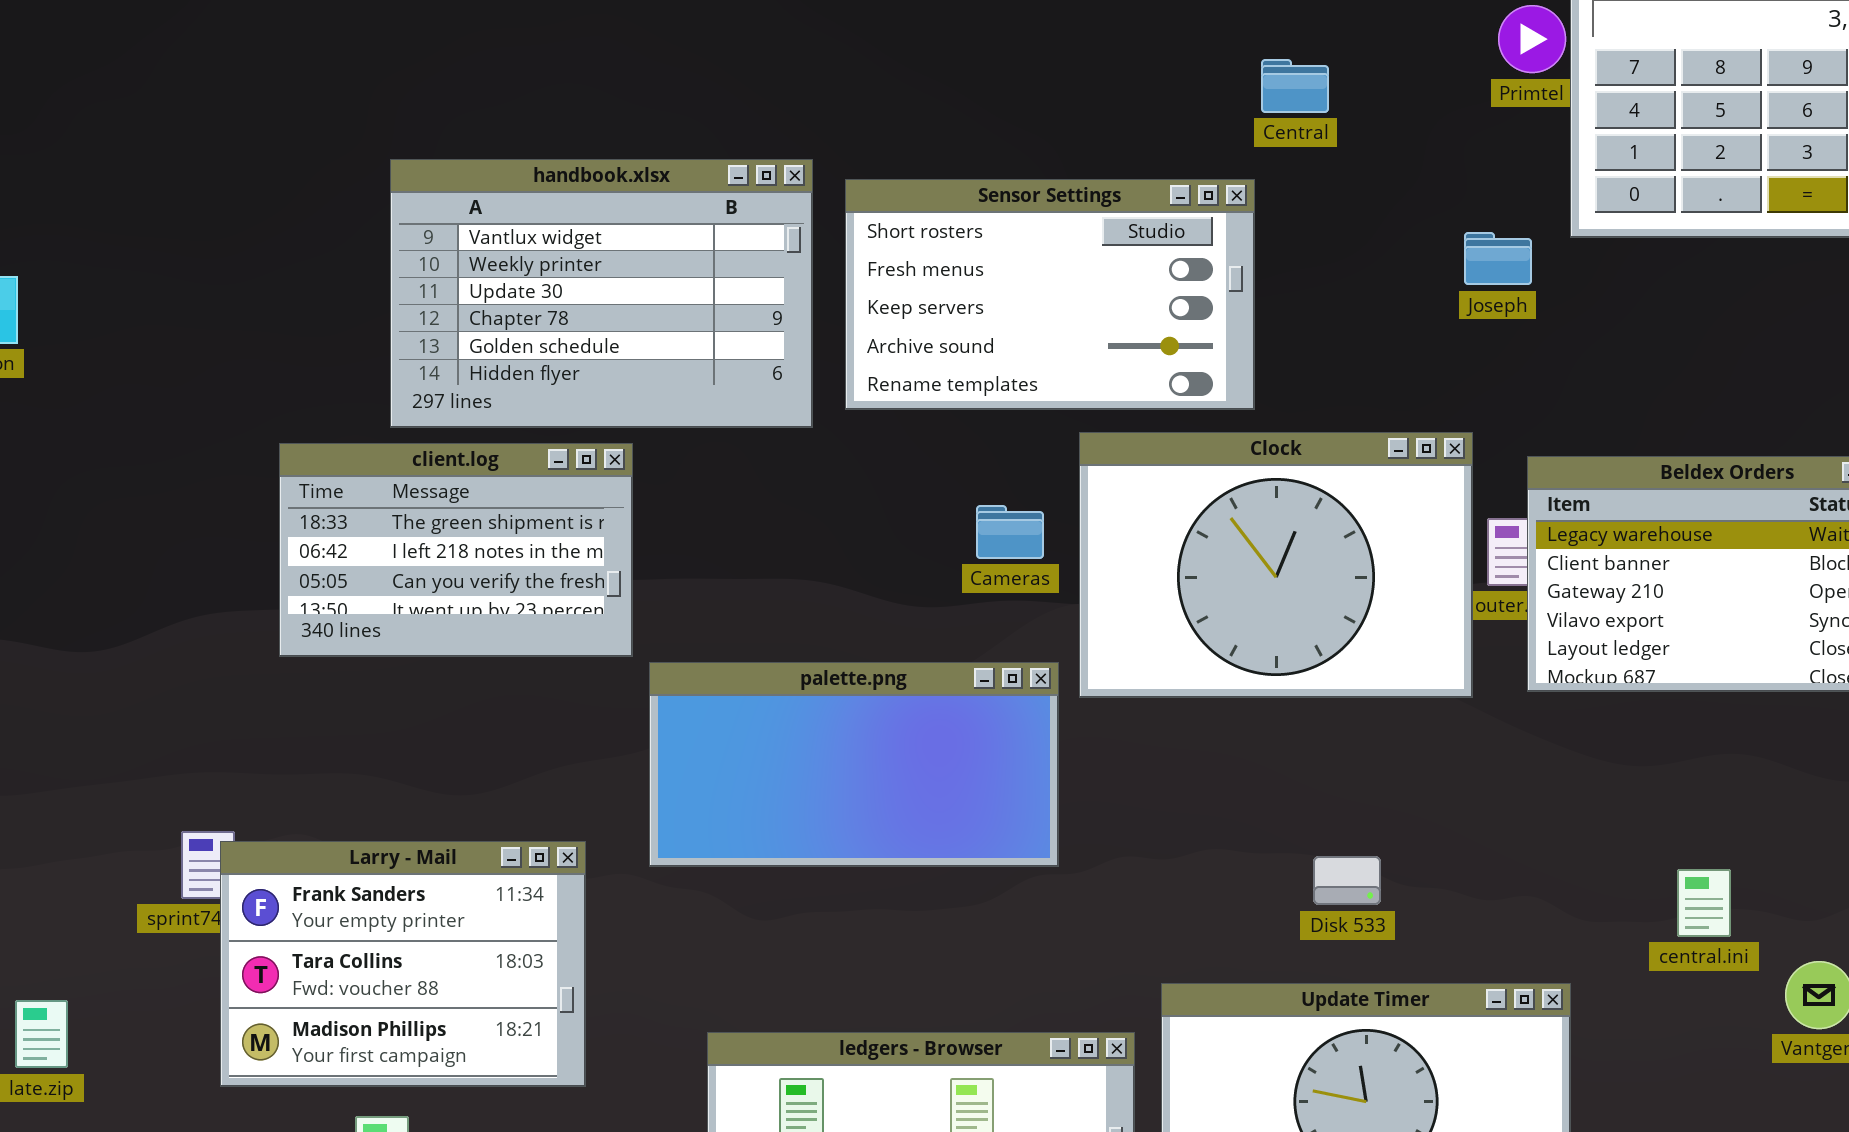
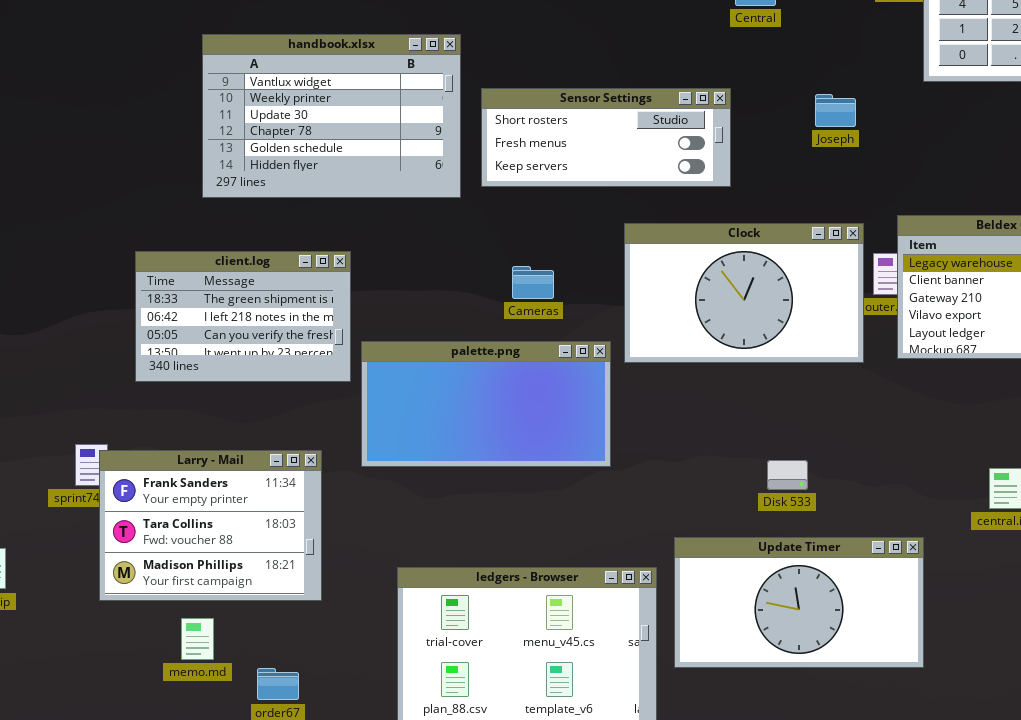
Sensor Settings: [845,179,1255,410] -> [481,88,731,187], resized
Joseph: [1464,232,1532,285] -> [815,94,856,127], moved
Clock: [1079,432,1473,698] -> [624,223,864,363], resized
client.log: [279,443,633,657] -> [135,251,351,382], moved
Cameras: [976,505,1044,559] -> [512,266,554,299], moved

